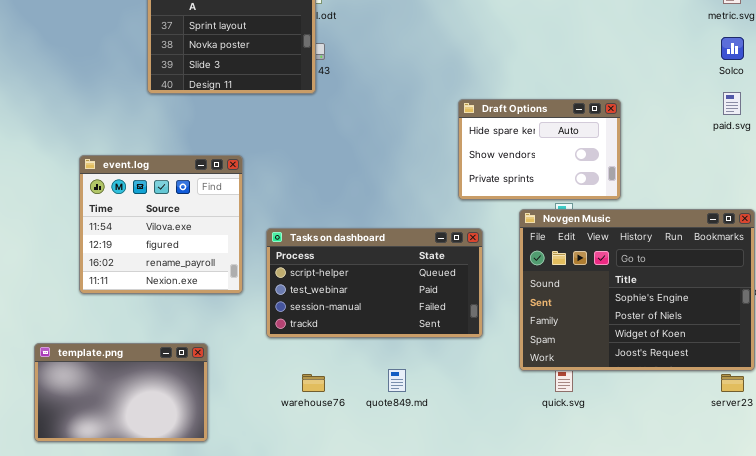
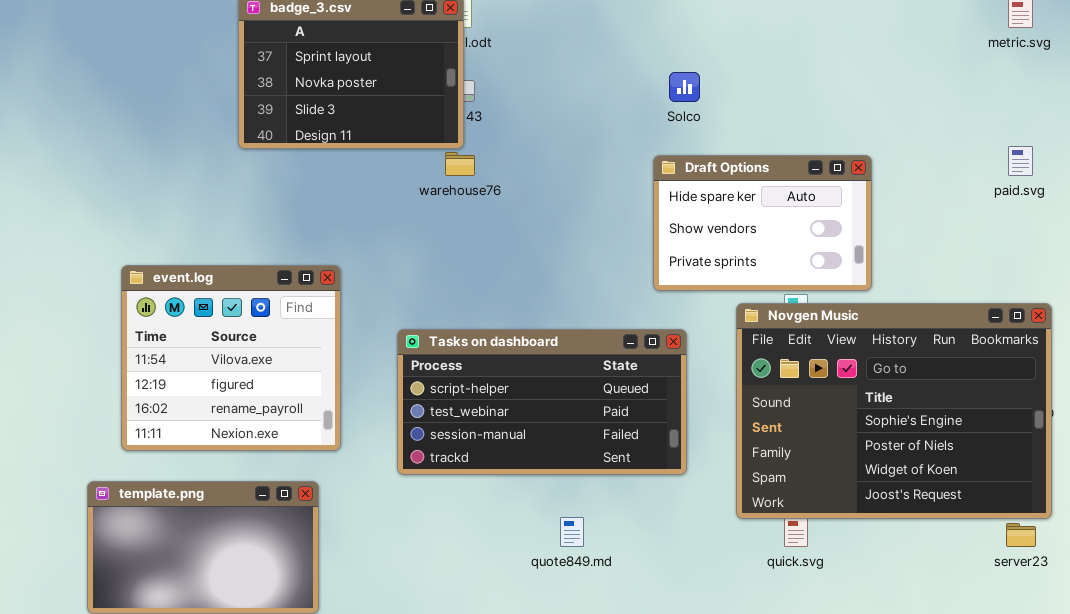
Solco: [721,37,744,60] -> [669,72,700,102], moved
event.log: [79,155,243,294] -> [121,265,341,451], moved
warehouse76: [302,374,325,392] -> [445,152,475,176], moved

